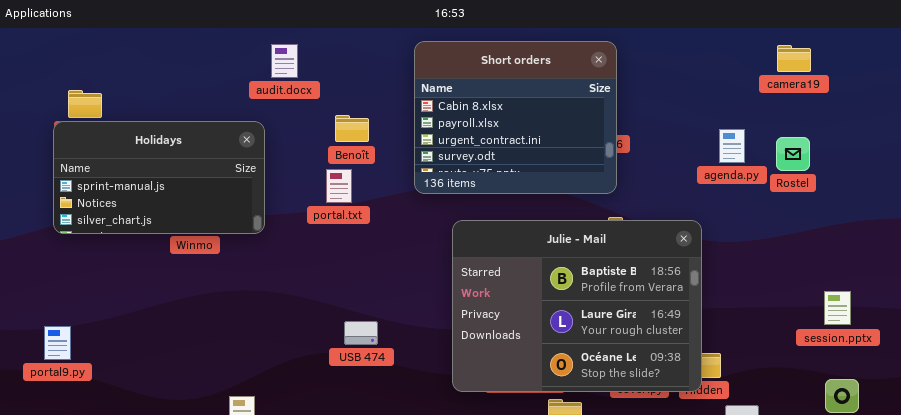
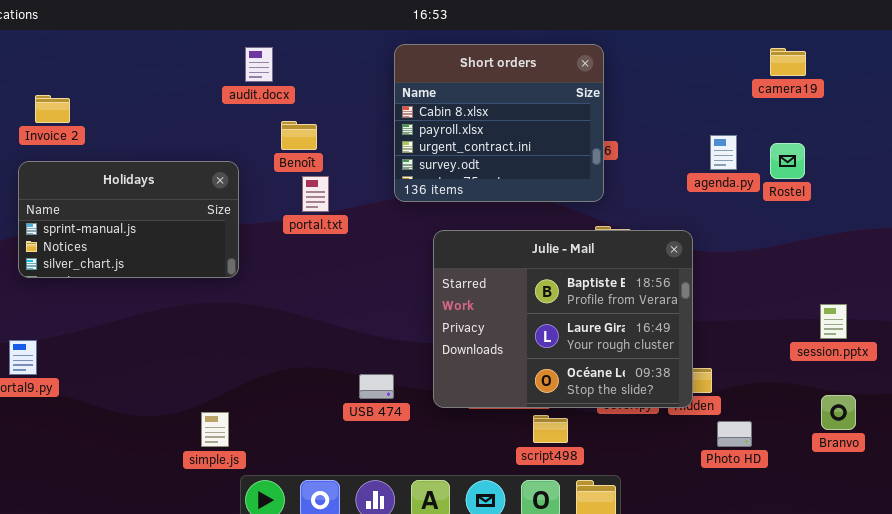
Benoît: [335,115,369,142] -> [281,121,317,150], moved
Holidays: [53,121,265,234] -> [18,161,239,278], moved
USB 474: [344,321,378,345] -> [359,374,394,399], moved

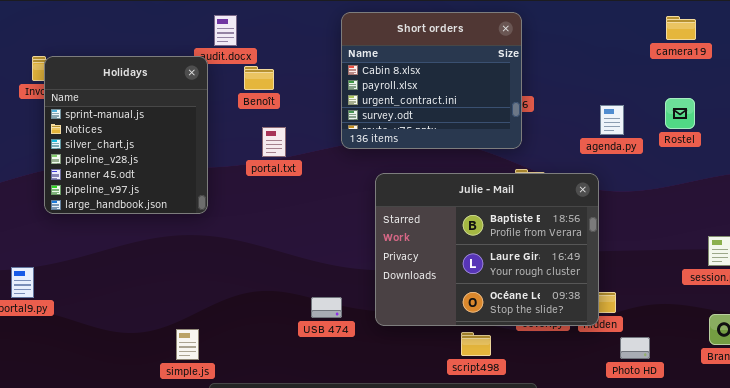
Benoît: [281,121,317,150] -> [244,66,274,90], moved
agenda.py: [710,135,737,170] -> [600,105,624,135], moved
Holidays: [18,161,239,278] -> [44,56,208,214], resized

